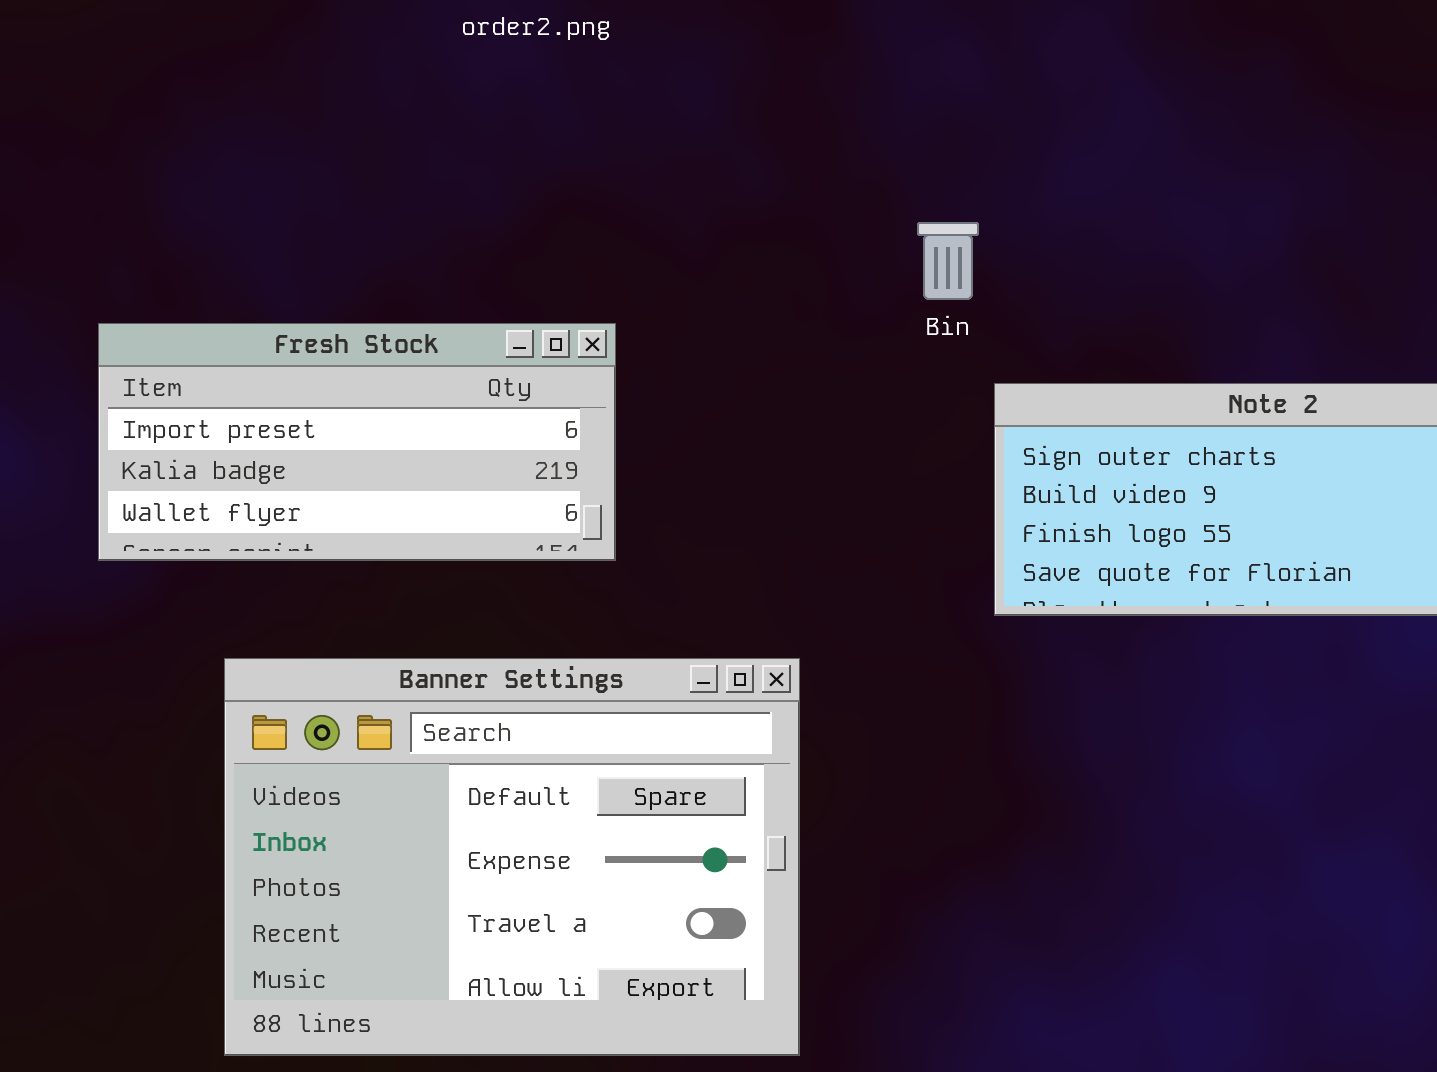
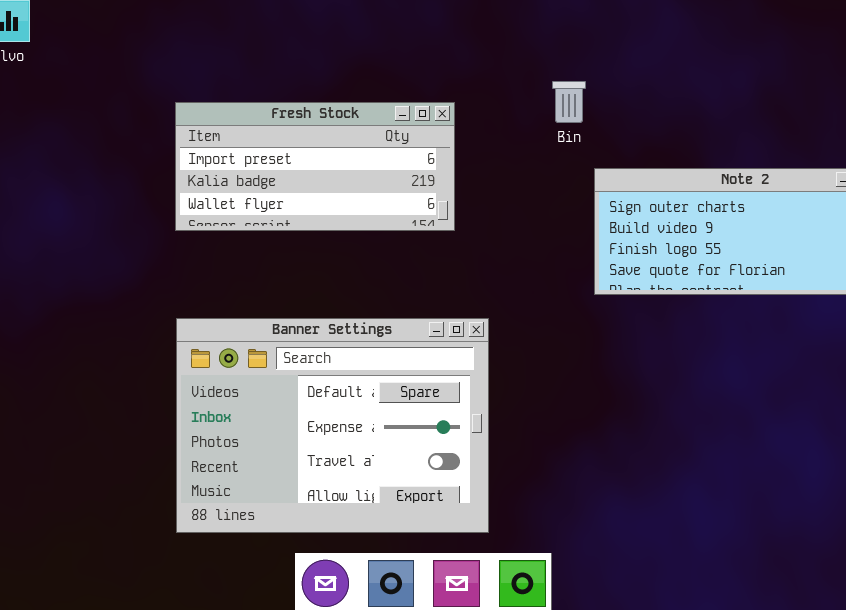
Fresh Stock: [98,323,616,561] -> [175,102,455,231], moved

